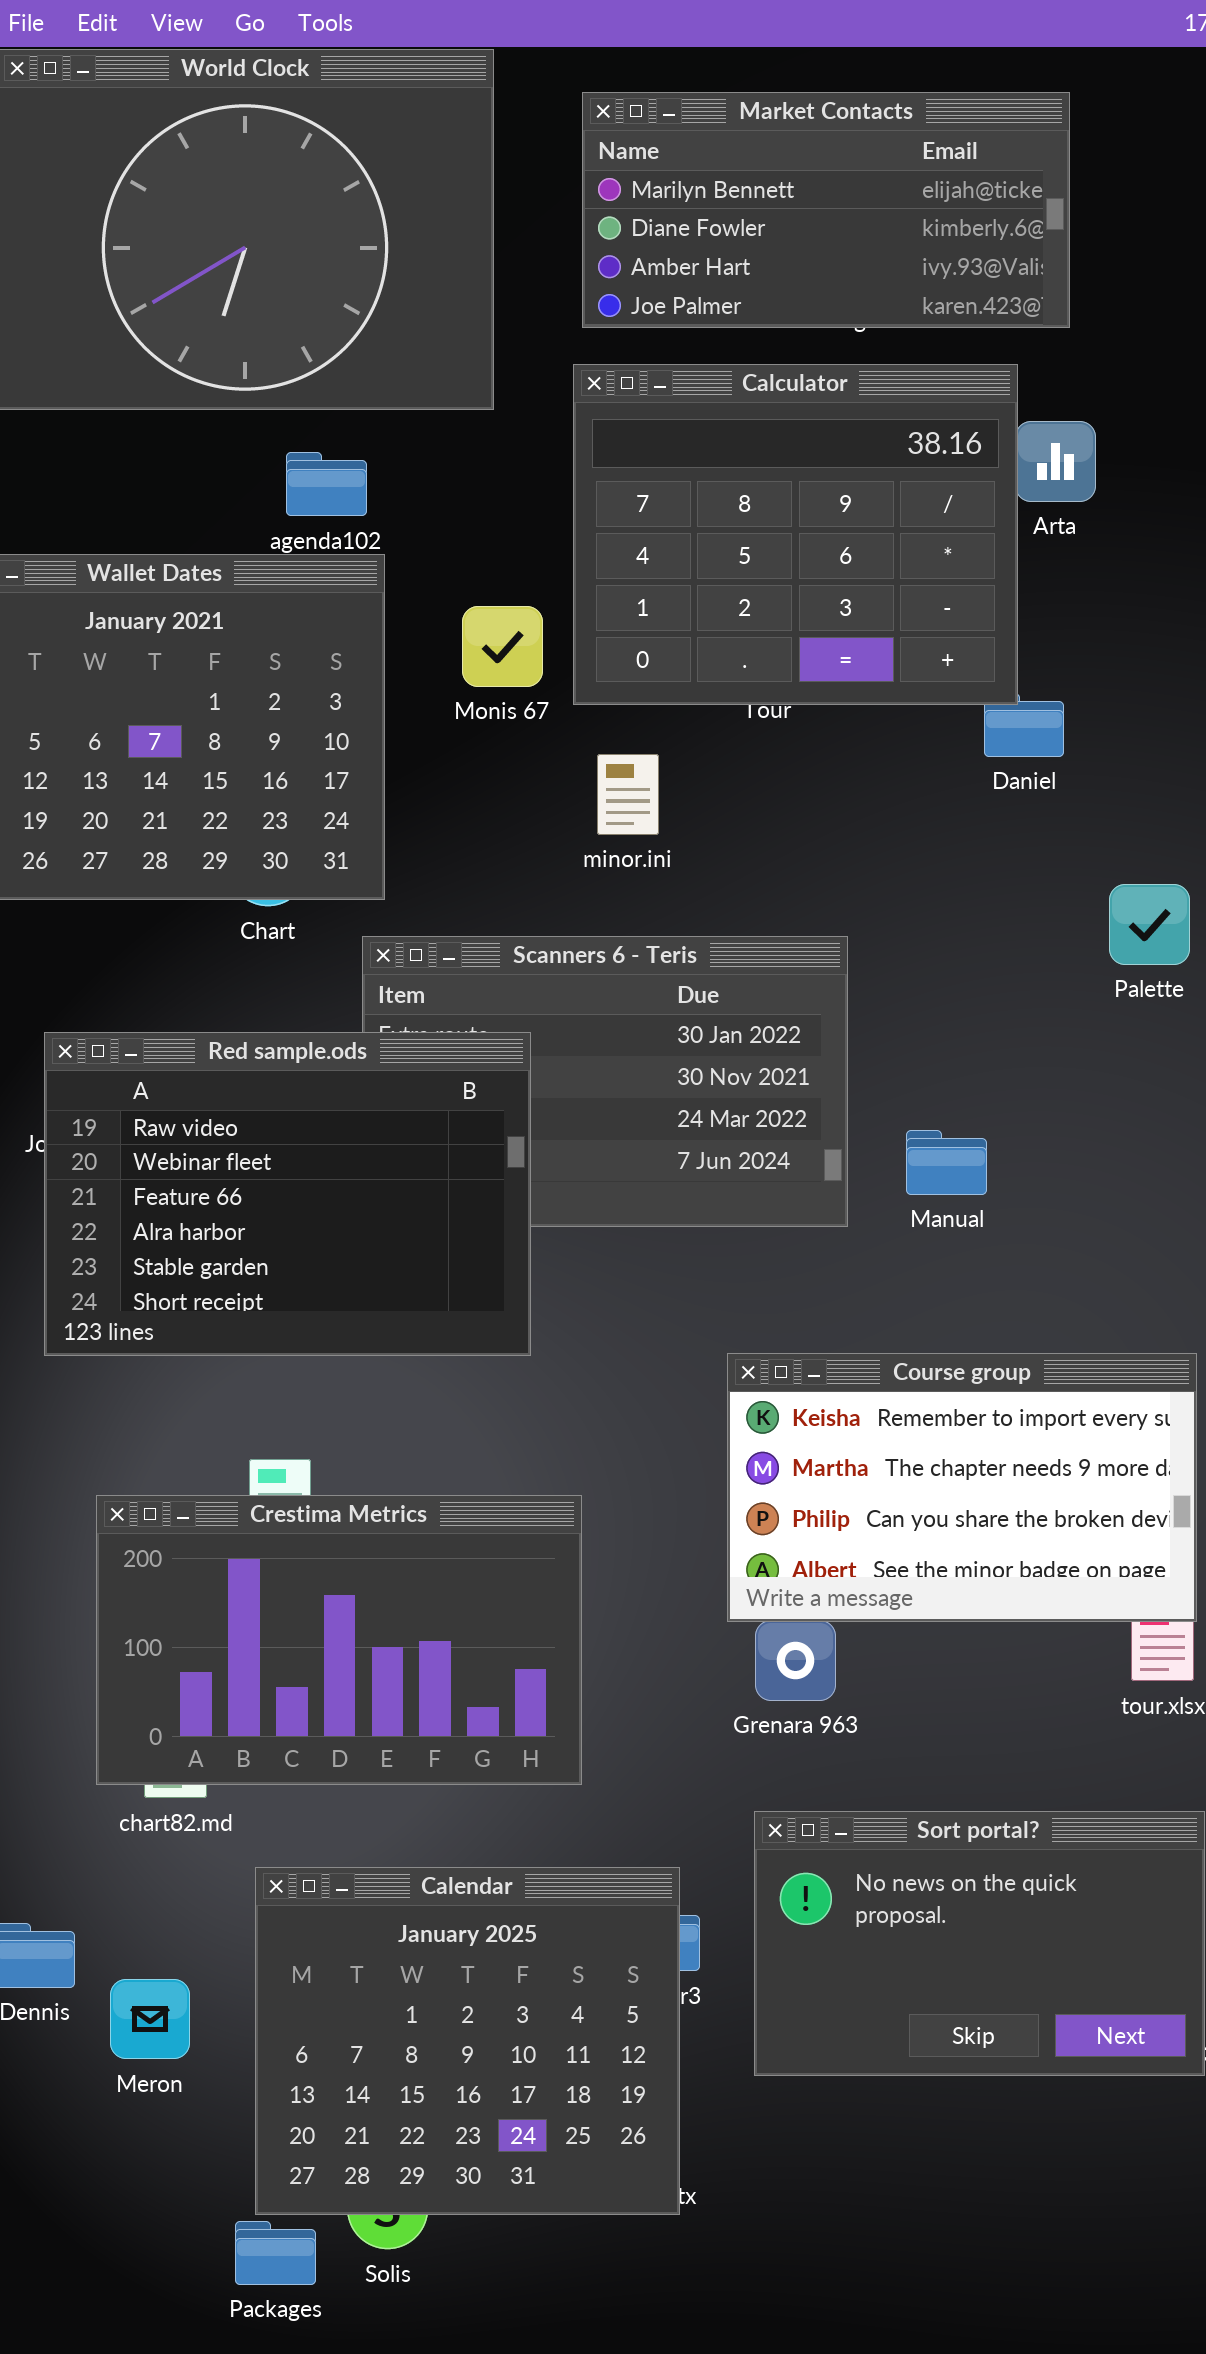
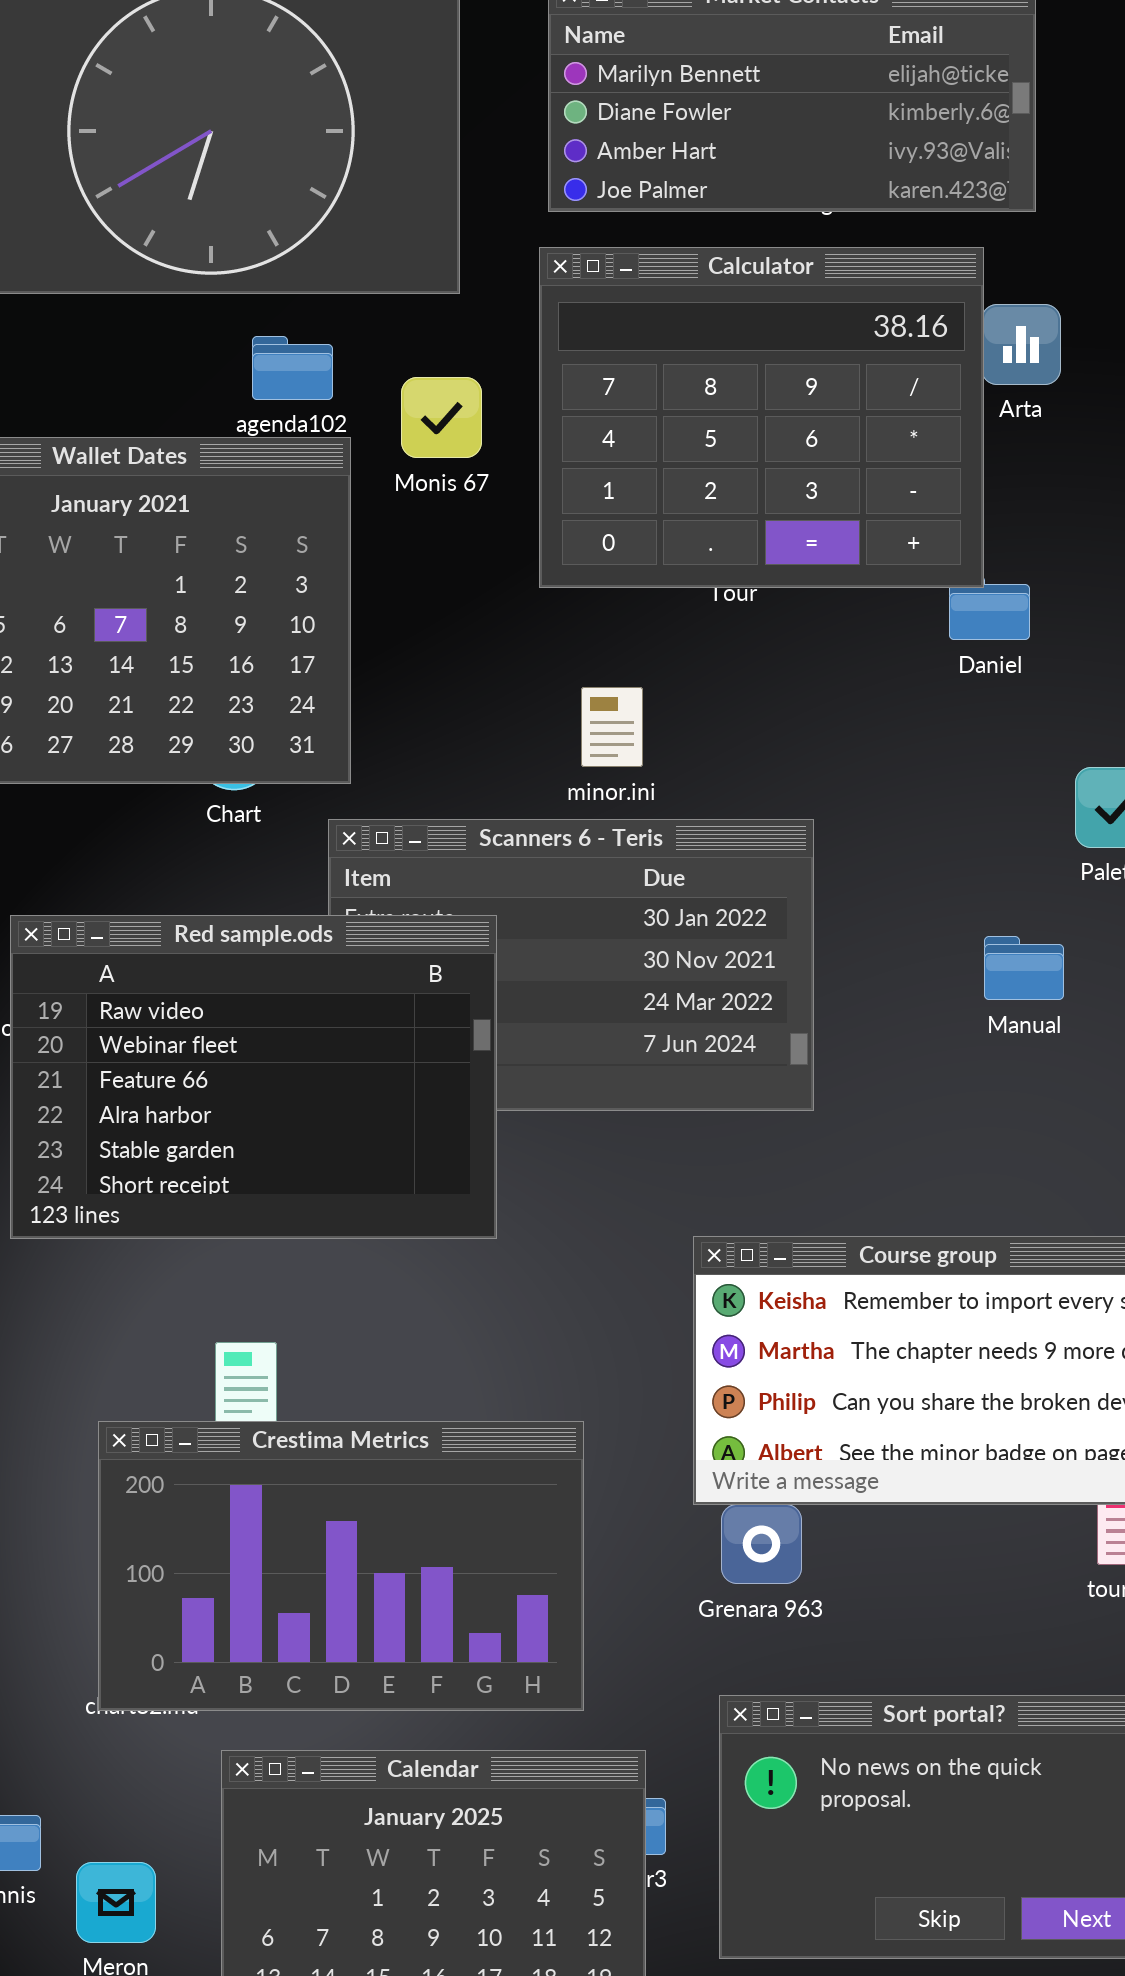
Monis 67: [462,606,543,687] -> [401,377,482,458], moved
minor.ini: [597,754,659,835] -> [581,687,643,767], moved
Manual: [906,1130,987,1195] -> [984,936,1064,1000], moved
Crestima Metrics: [96,1495,582,1785] -> [98,1421,584,1711], moved

